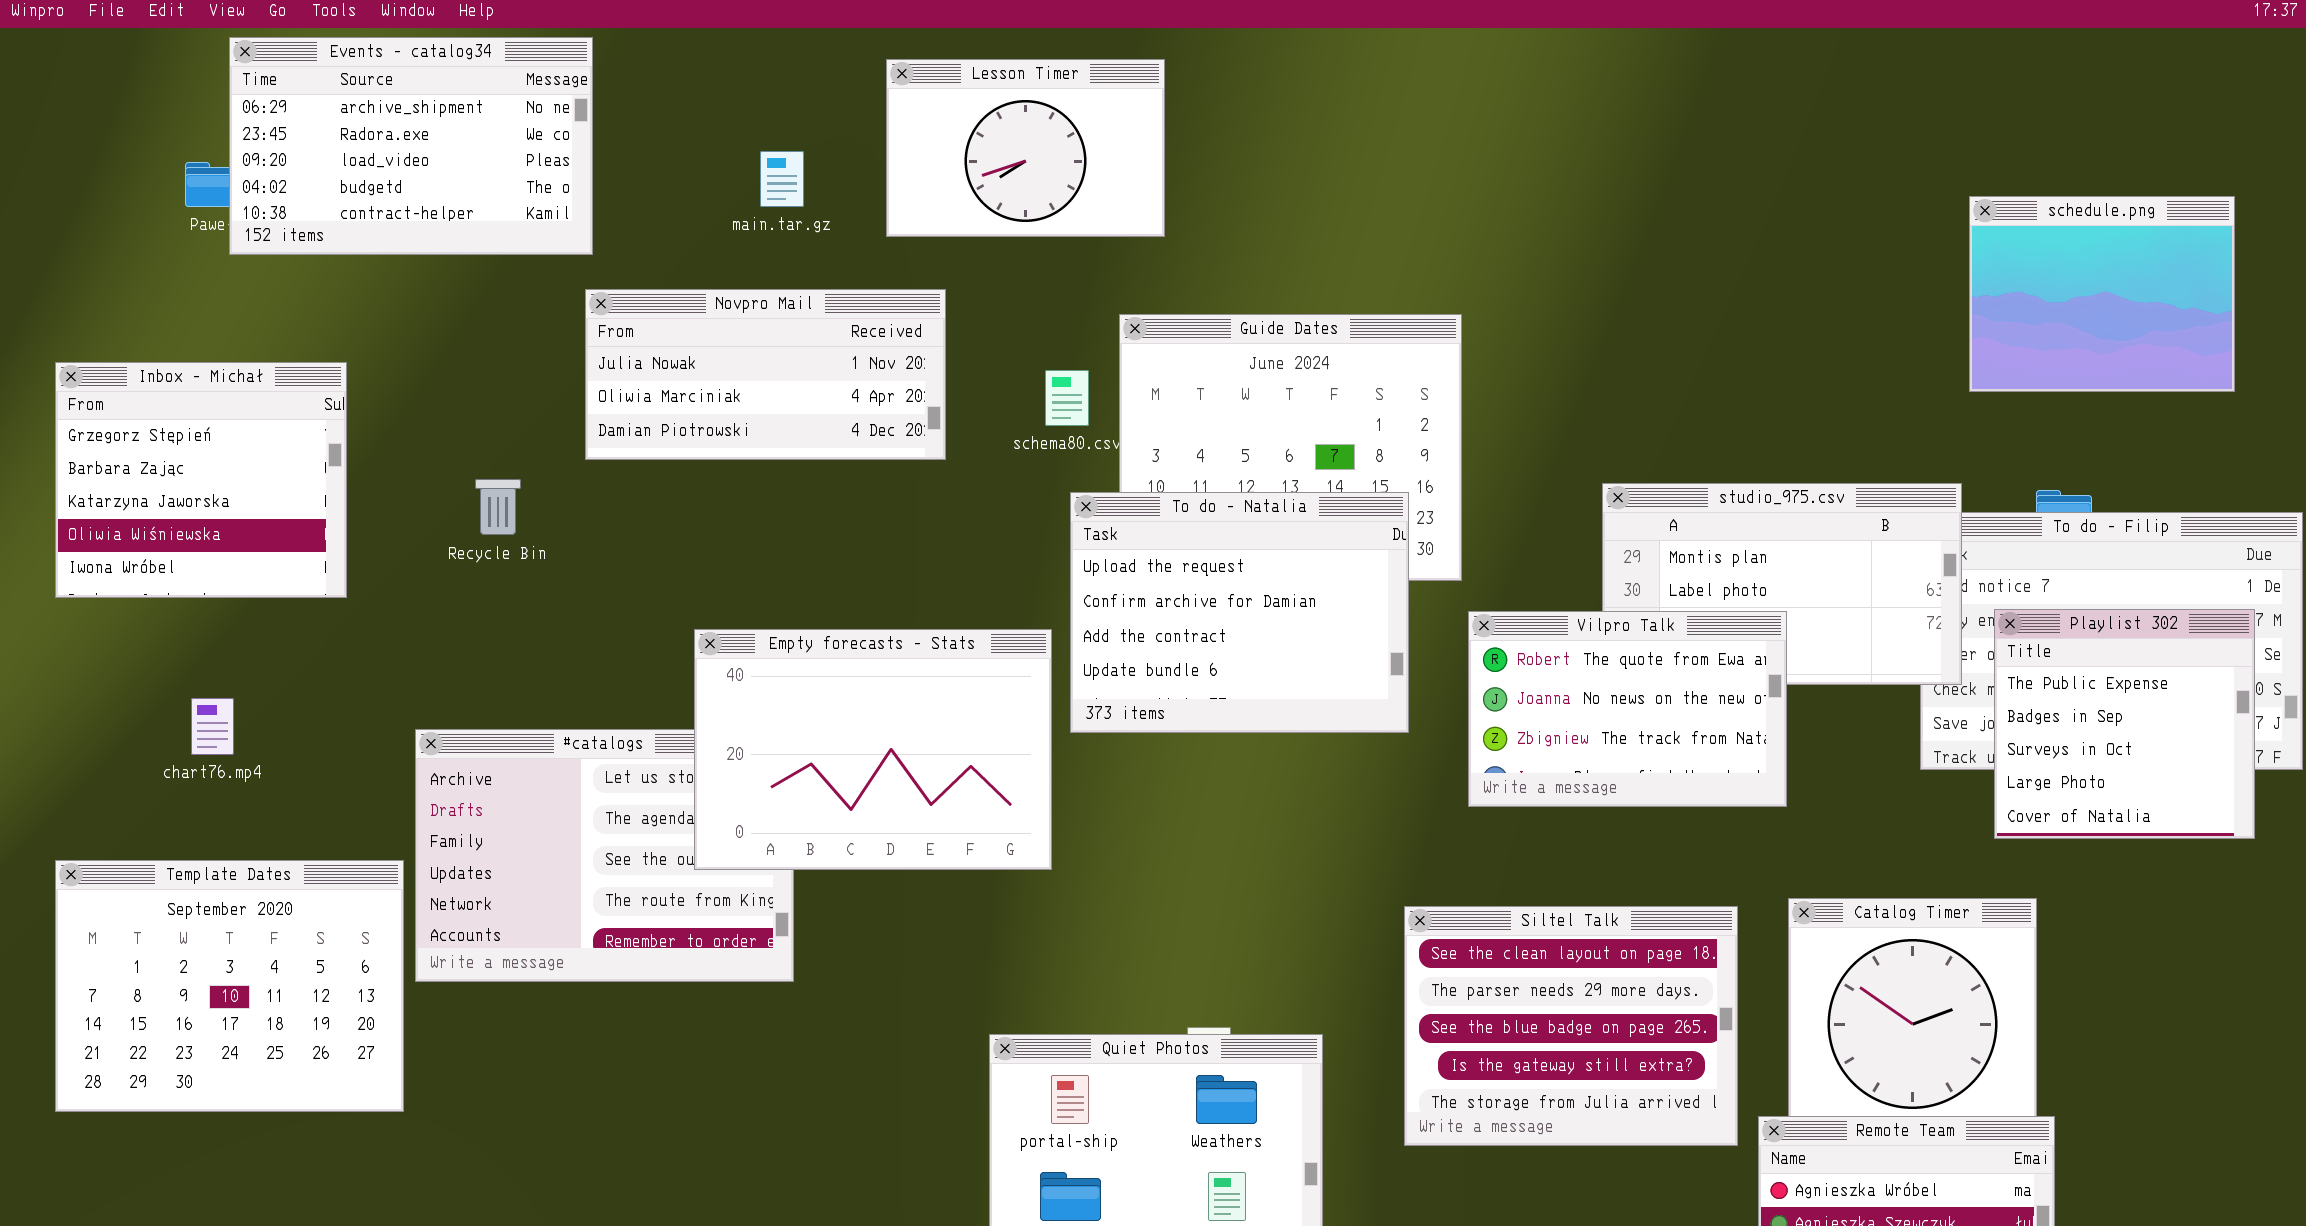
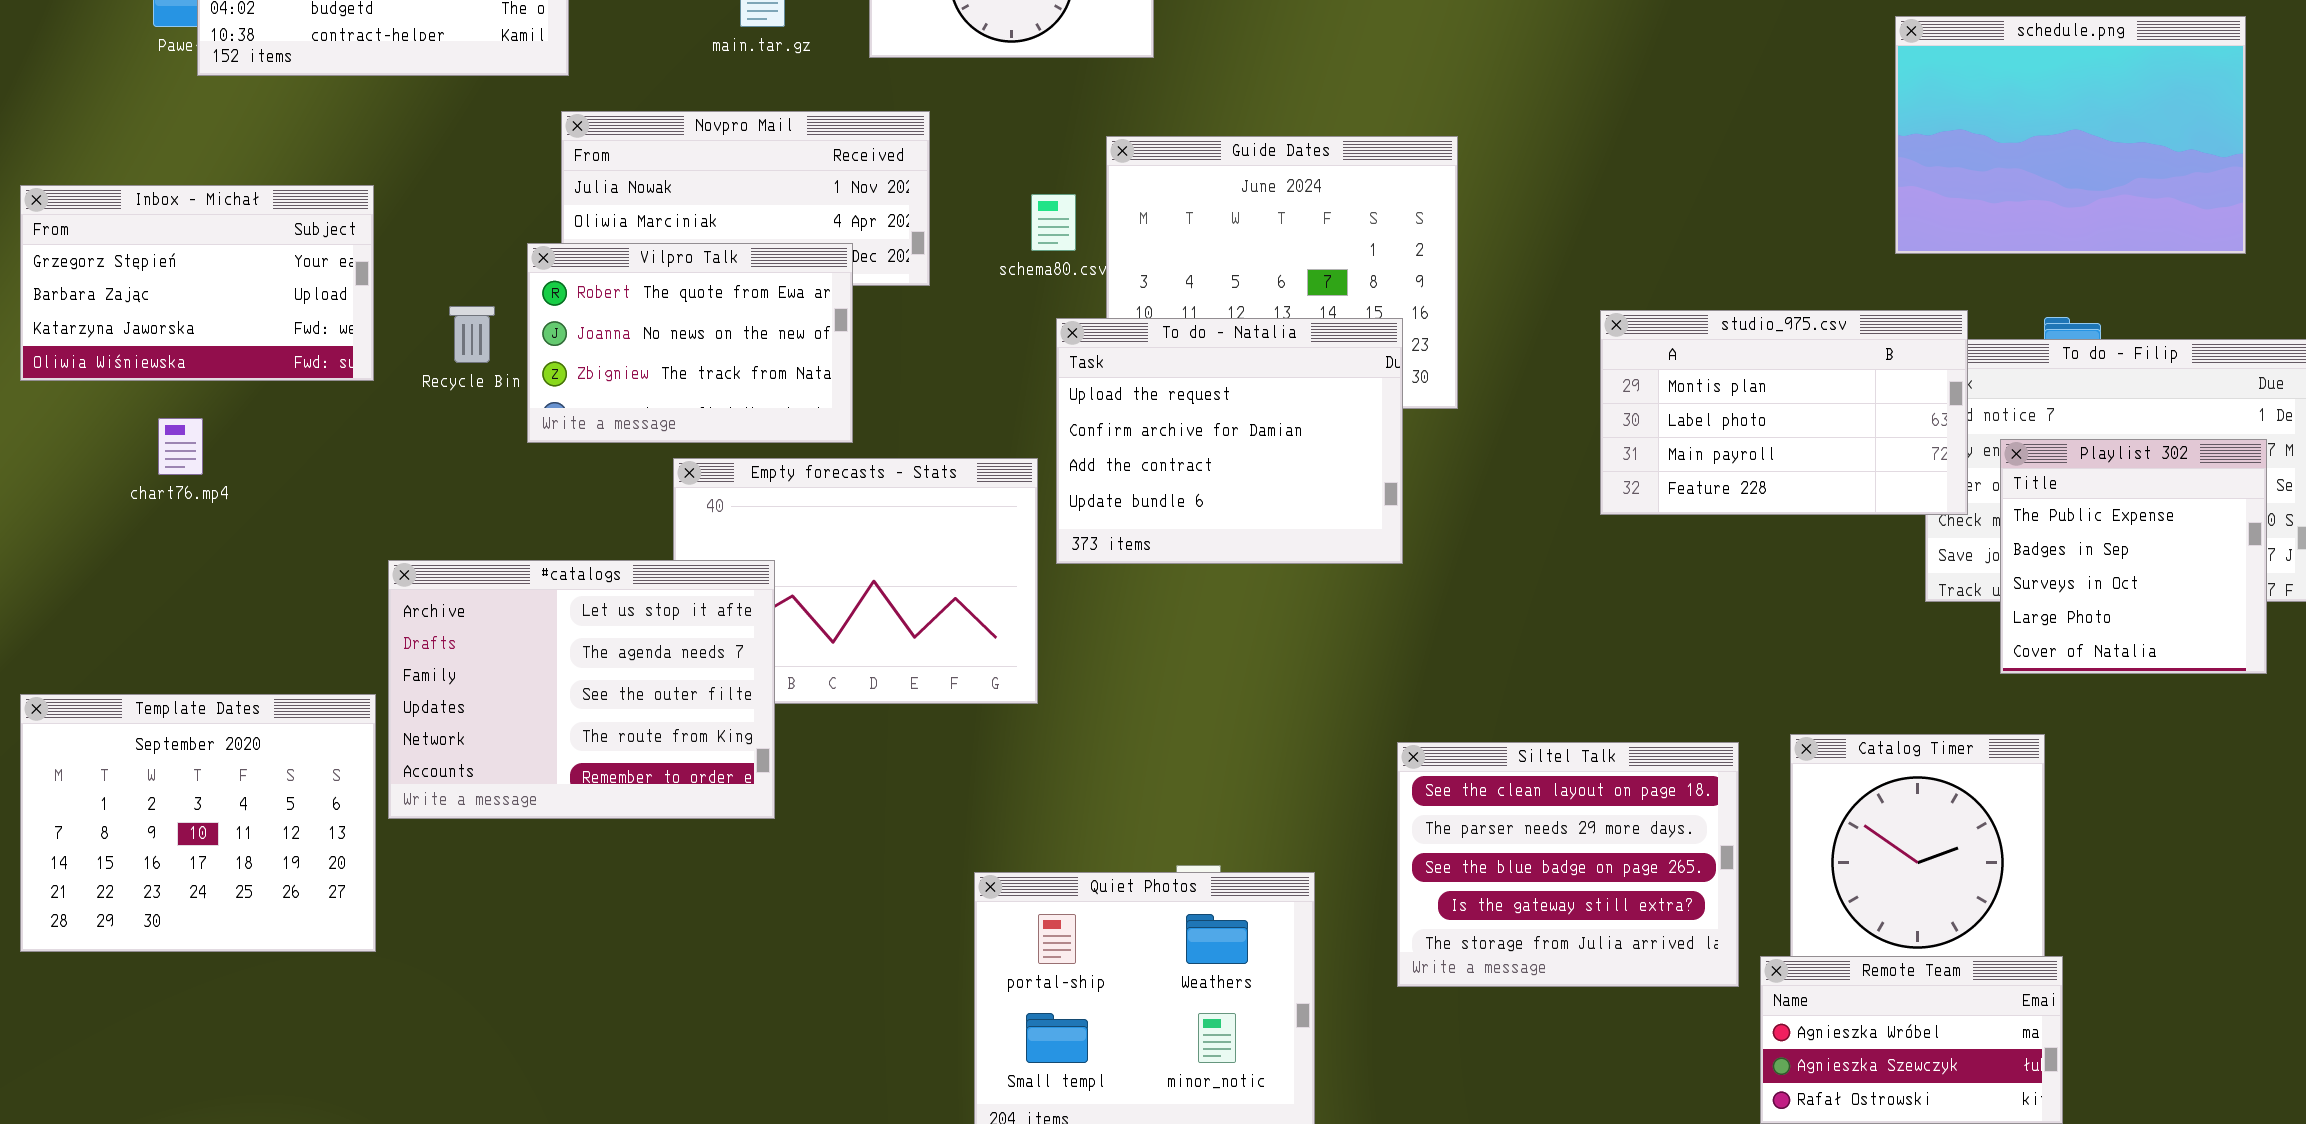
schedule.png: [1969,196,2235,392] -> [1895,16,2246,254], resized
Inbox - Michał: [55,362,347,598] -> [20,185,374,381], resized
Vilpro Talk: [1468,611,1787,807] -> [527,243,853,443], moved
chart76.mp4: [191,698,234,755] -> [158,418,203,475], moved
#catalogs: [415,729,794,982] -> [388,560,775,819], raised

